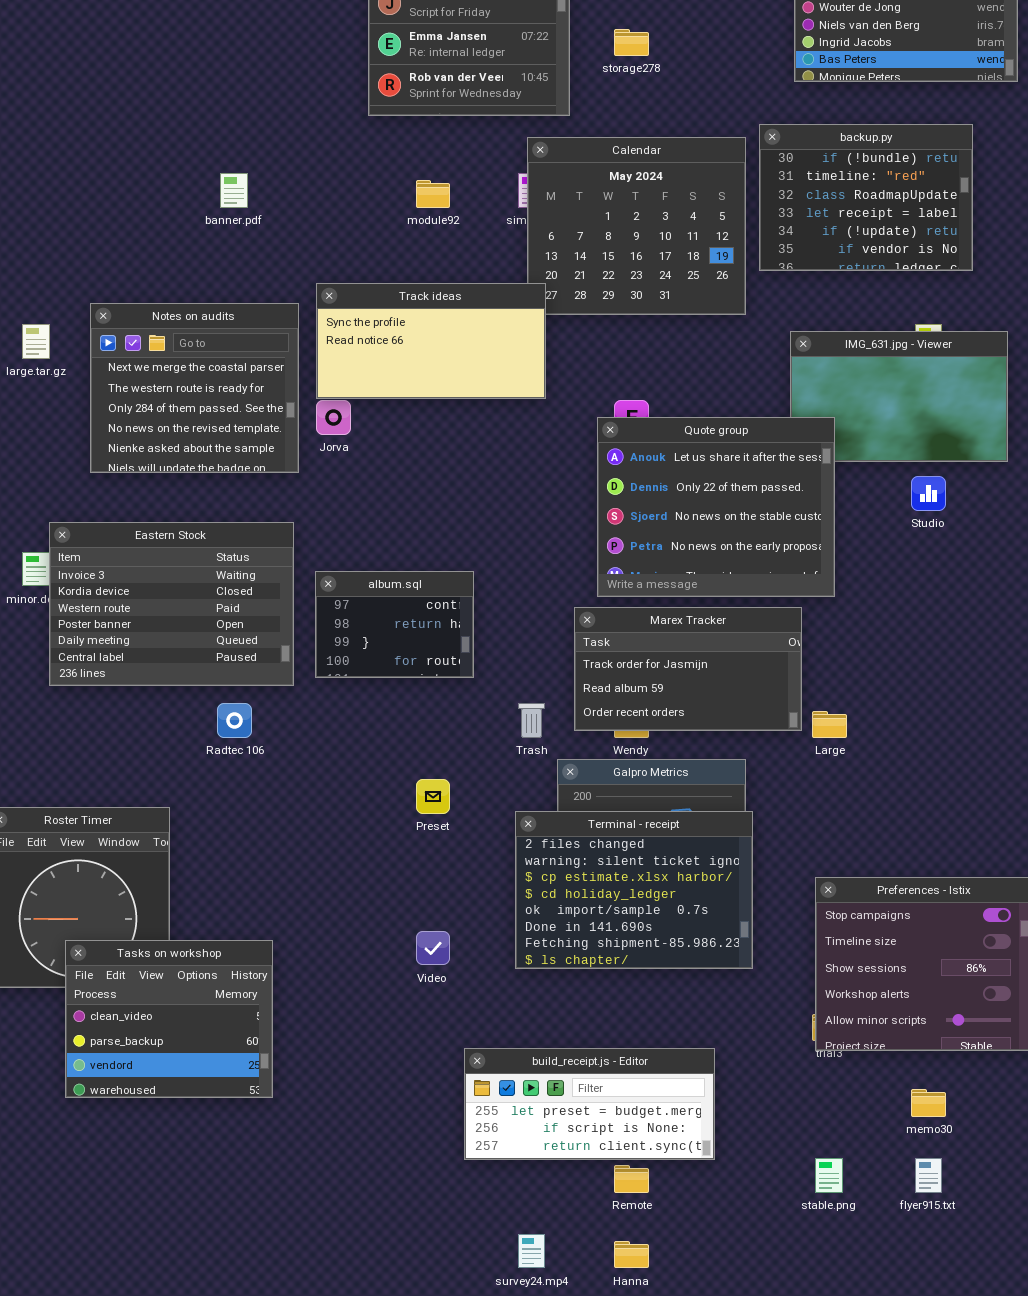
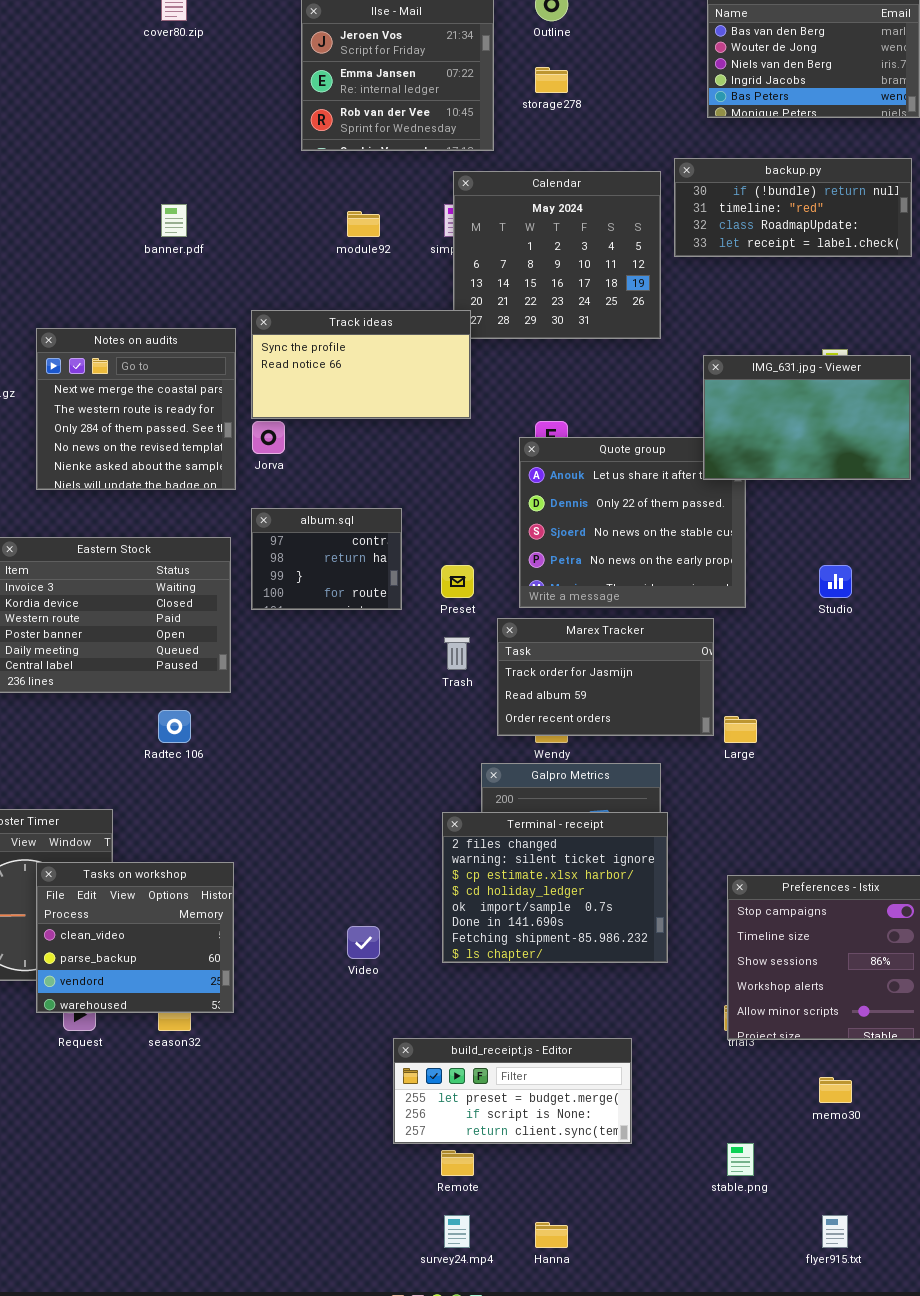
backup.py: [759,124,973,271] -> [674,158,912,257], resized
IMG_631.jpg - Viewer: [790,331,1008,462] -> [703,355,911,480], raised
Studio: [911,476,946,511] -> [819,565,852,598], moved
album.sql: [315,571,474,678] -> [251,508,402,610], moved
Trash: [518,703,545,738] -> [444,637,470,670], moved
Preset: [416,779,450,814] -> [441,565,474,598], moved
Tasks on workshop: [65,940,273,1098] -> [36,862,234,1013], moved
flyer915.txt: [915,1158,942,1193] -> [822,1215,848,1248], moved
Remote: [614,1165,649,1193] -> [441,1150,474,1176], moved

